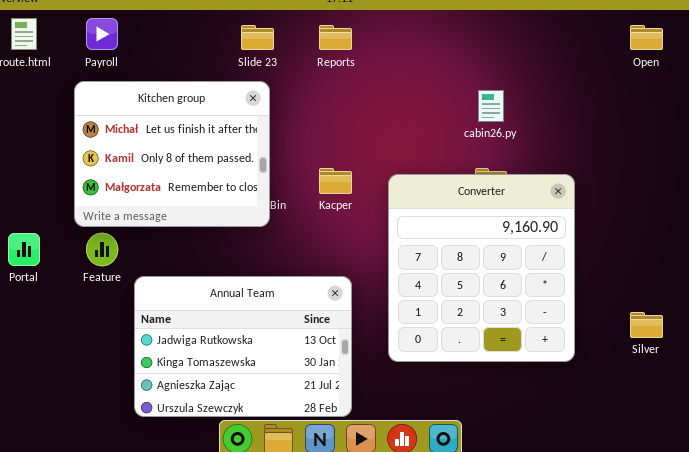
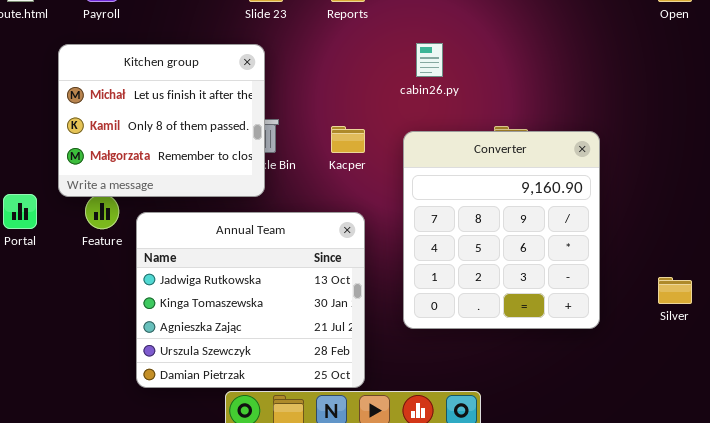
Kitchen group: [74,81,270,227] -> [58,44,265,197], moved
cabin26.py: [478,90,504,122] -> [416,43,443,77], moved
Annual Team: [134,276,352,417] -> [136,212,365,388], resized

